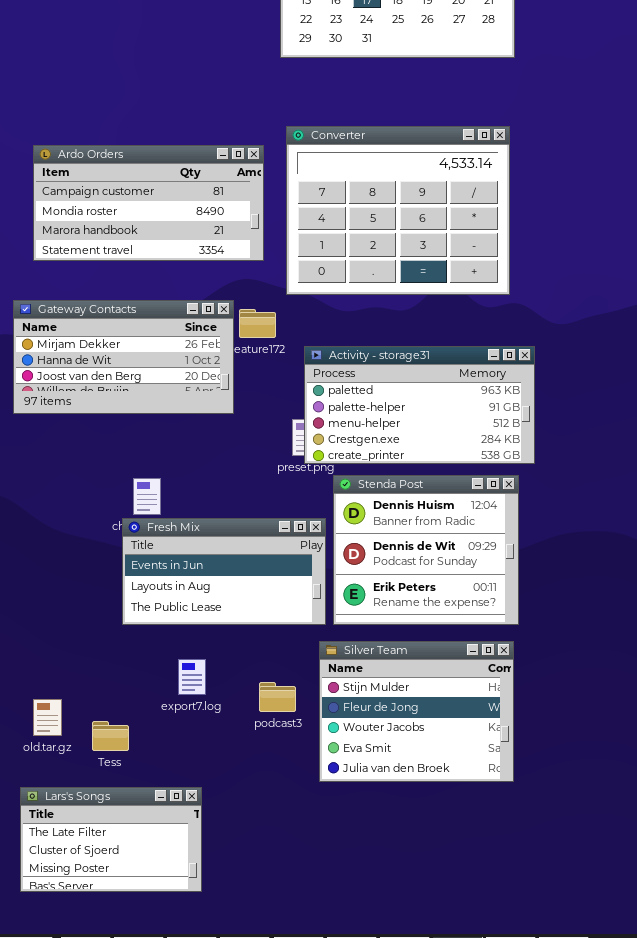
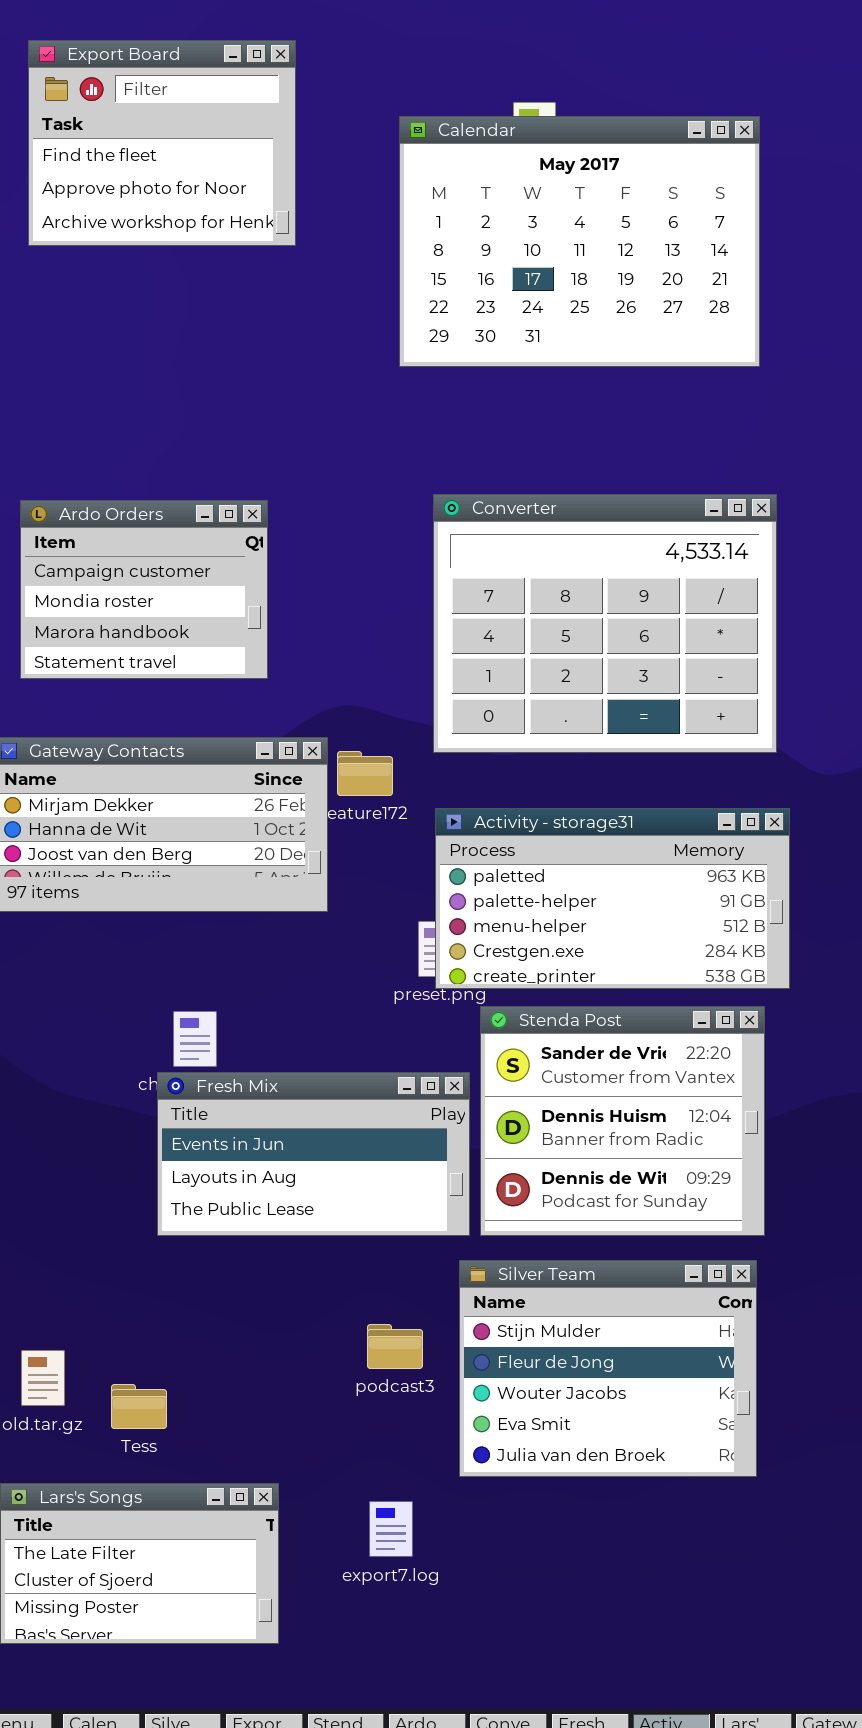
Converter: [286,126,510,295] -> [433,494,777,753], moved
Ardo Orders: [33,145,264,261] -> [20,500,268,679], resized
Stenda Post: [333,475,519,625] -> [480,1006,765,1236], scrolled up 1 row
export7.log: [178,659,206,695] -> [369,1501,413,1557], moved

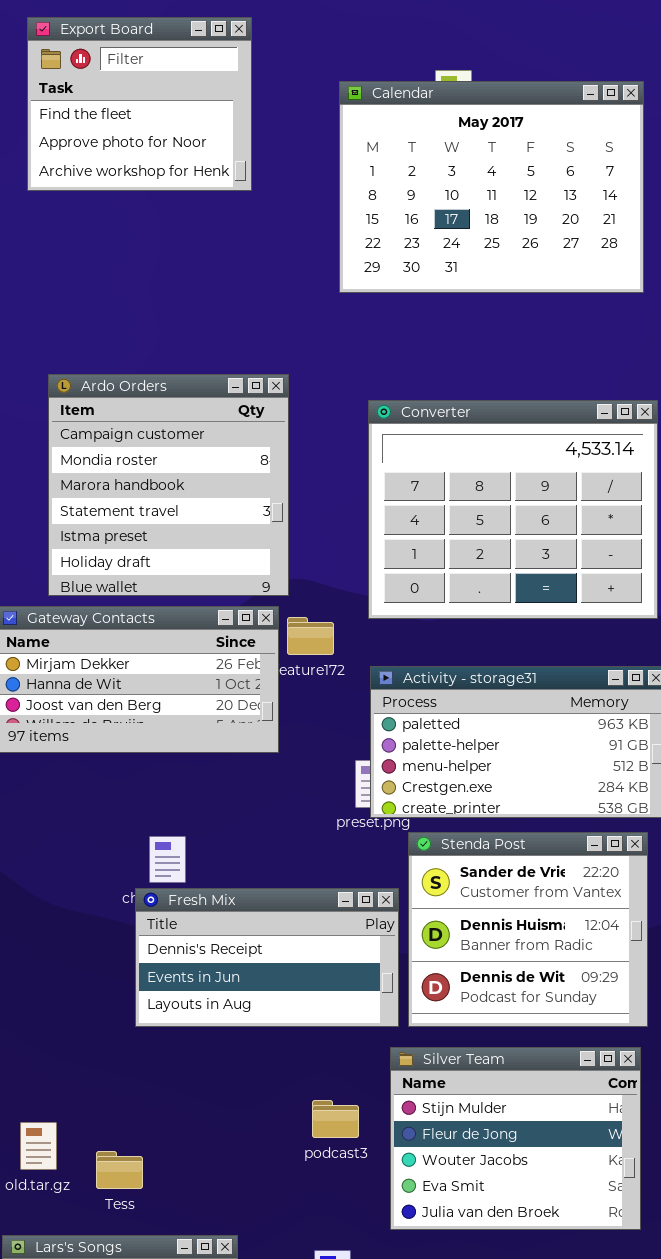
Ardo Orders: [20,500,268,679] -> [48,374,289,596], moved, resized
Fresh Mix: [157,1072,470,1236] -> [135,888,399,1027], scrolled up 1 row

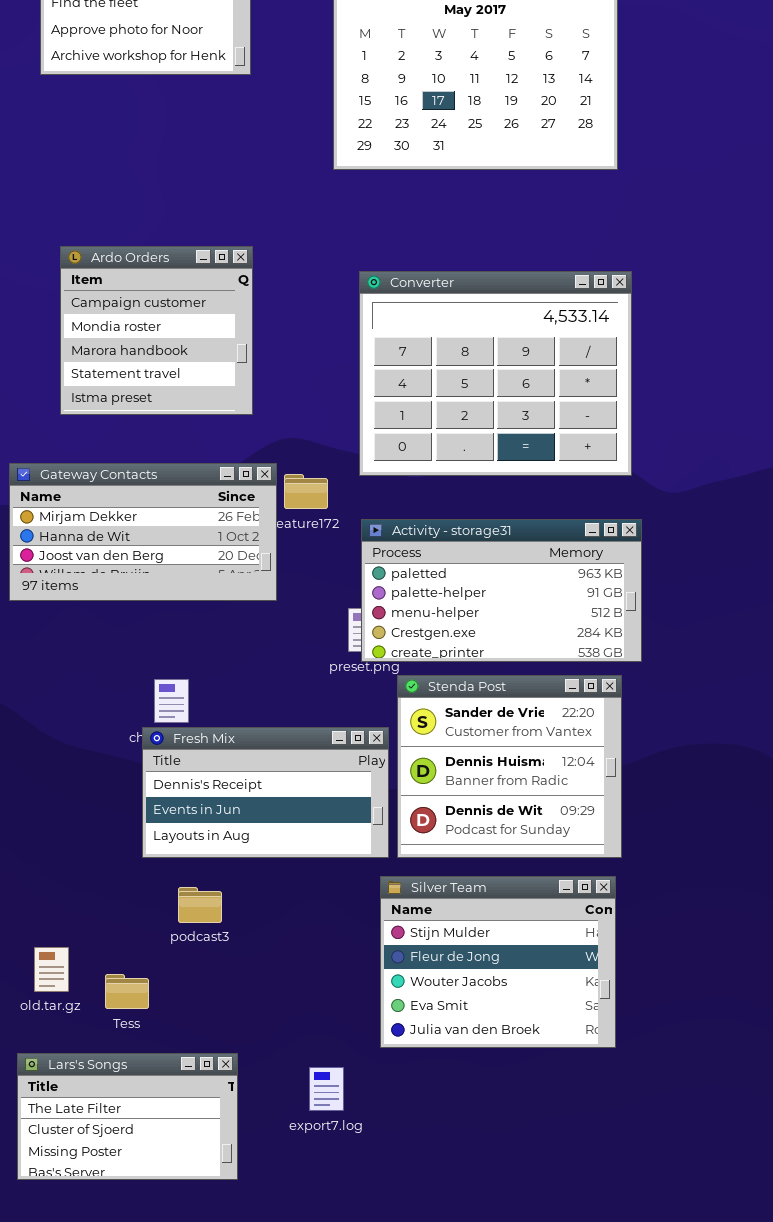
Ardo Orders: [48,374,289,596] -> [60,246,253,415], resized
podcast3: [312,1100,359,1138] -> [178,887,222,923], moved

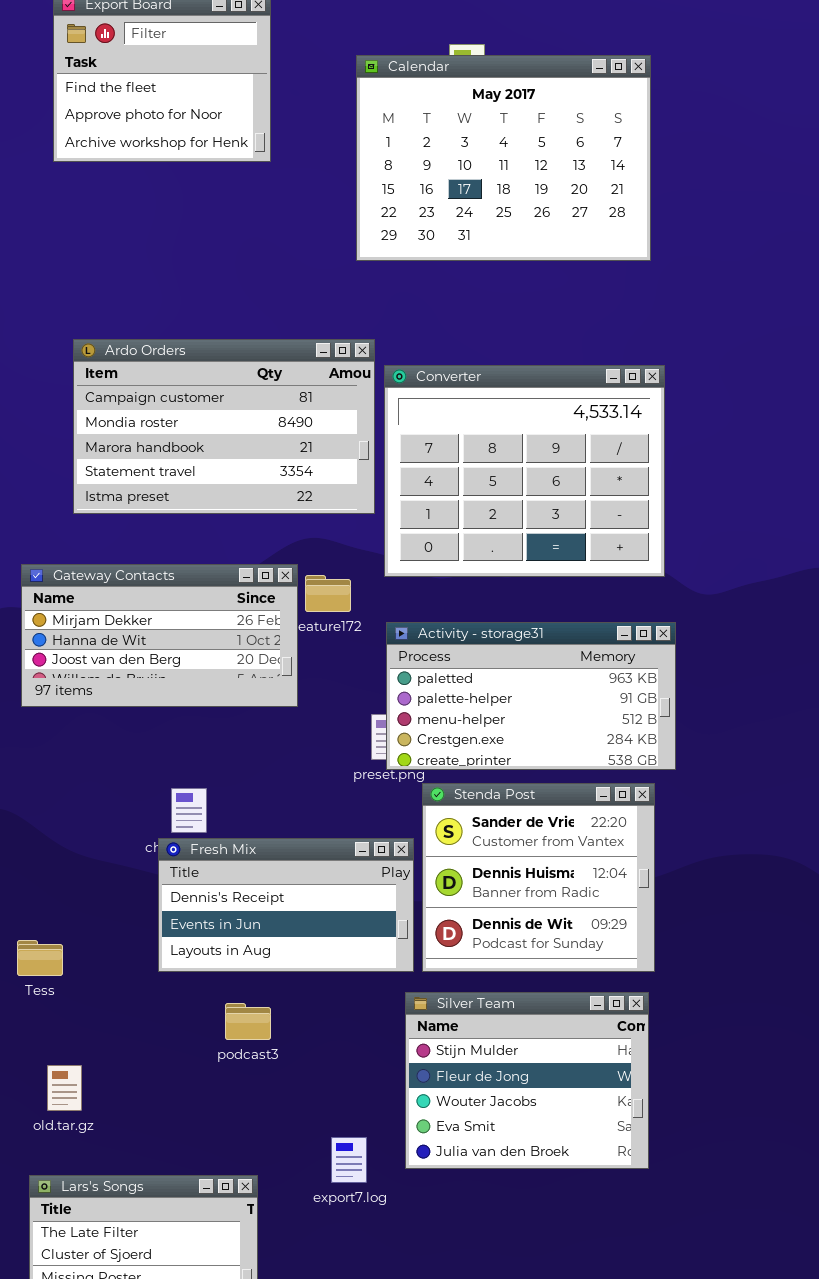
Ardo Orders: [60,246,253,415] -> [73,339,375,514], resized
podcast3: [178,887,222,923] -> [225,1003,271,1040], moved
Tess: [105,974,149,1009] -> [17,940,63,976], moved
export7.log: [309,1067,344,1111] -> [331,1137,367,1183], moved

